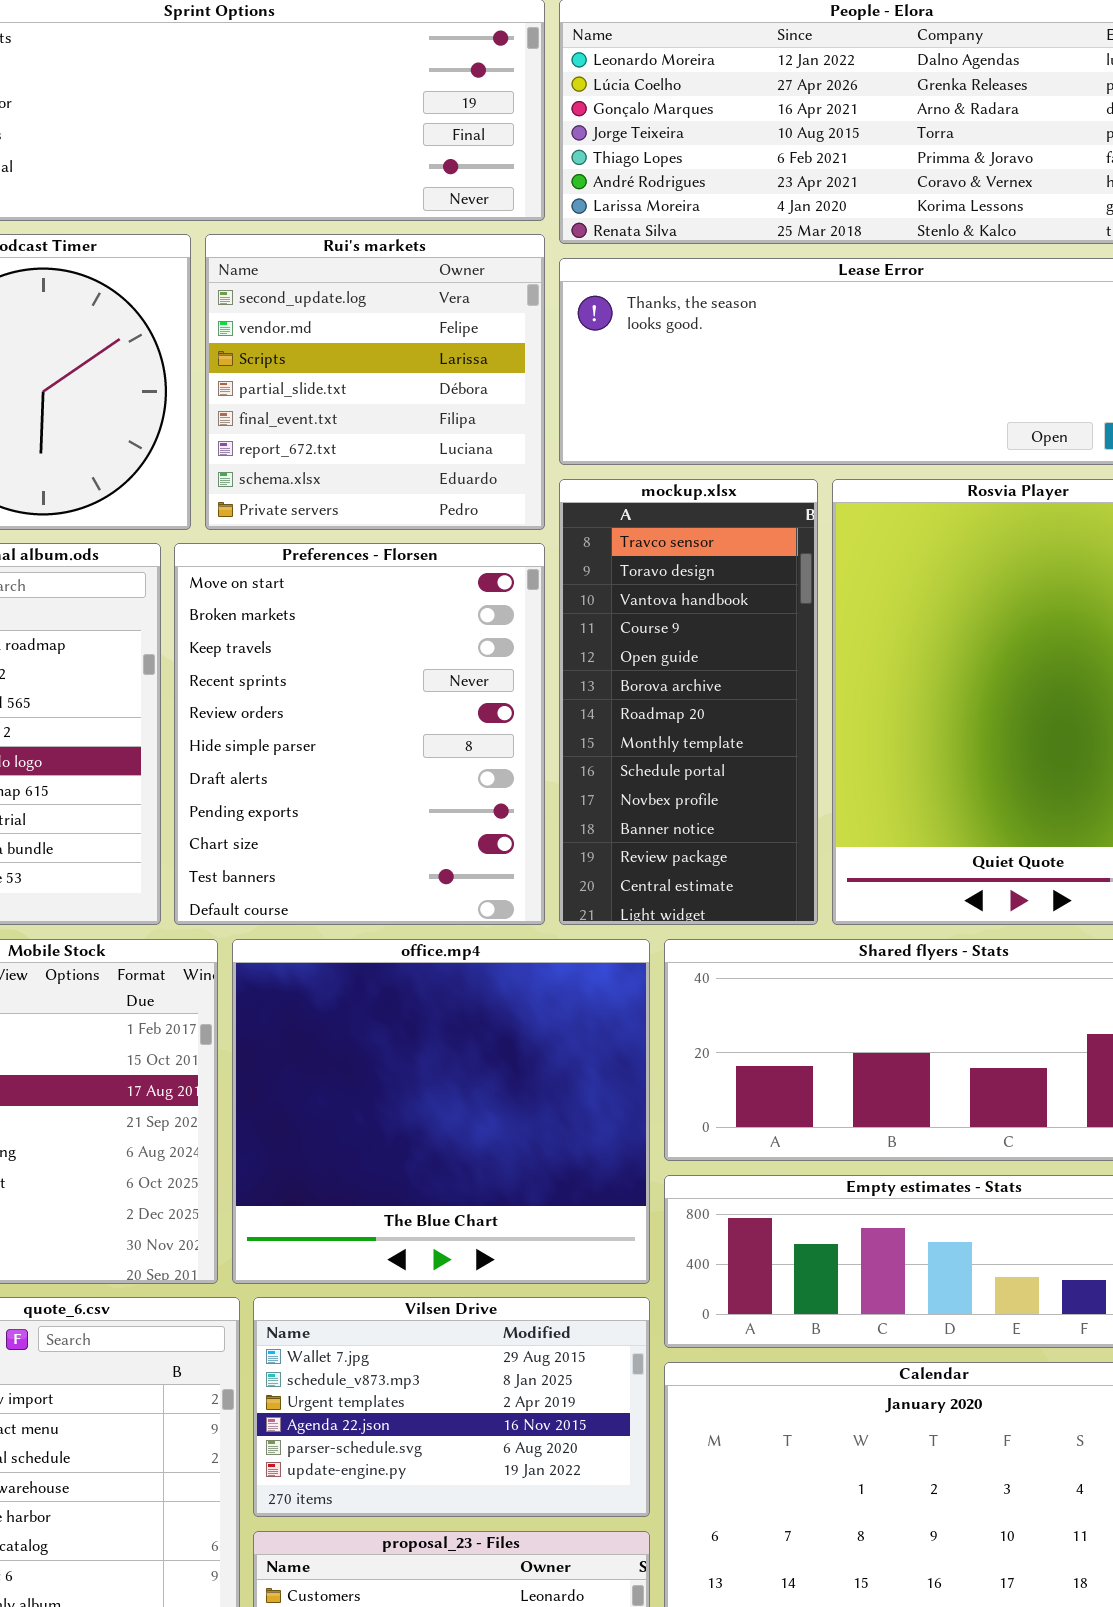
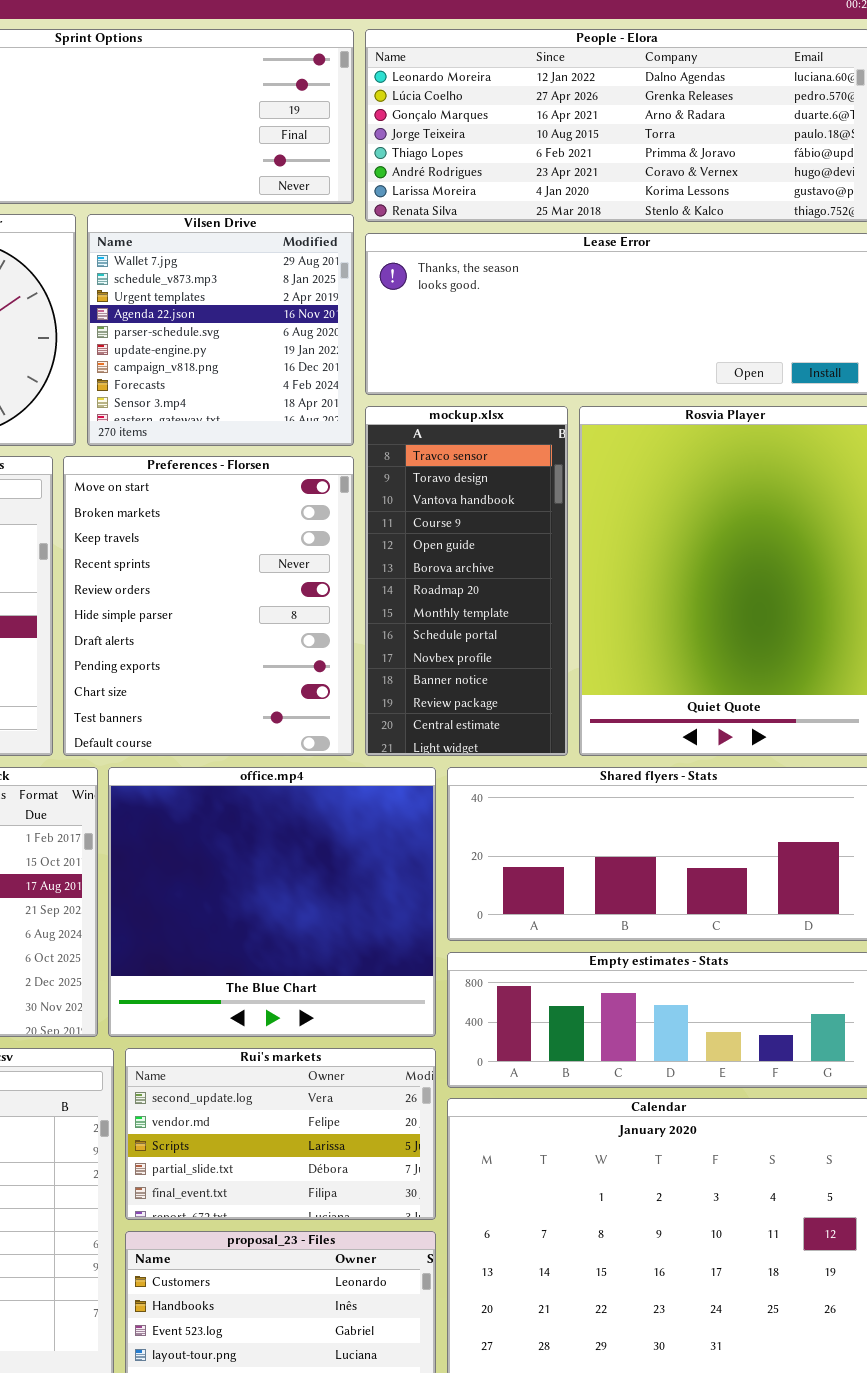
Rui's markets: [205,234,545,530] -> [125,1048,436,1220], moved, resized
Vilsen Drive: [253,1297,650,1517] -> [87,214,354,446], moved, resized

